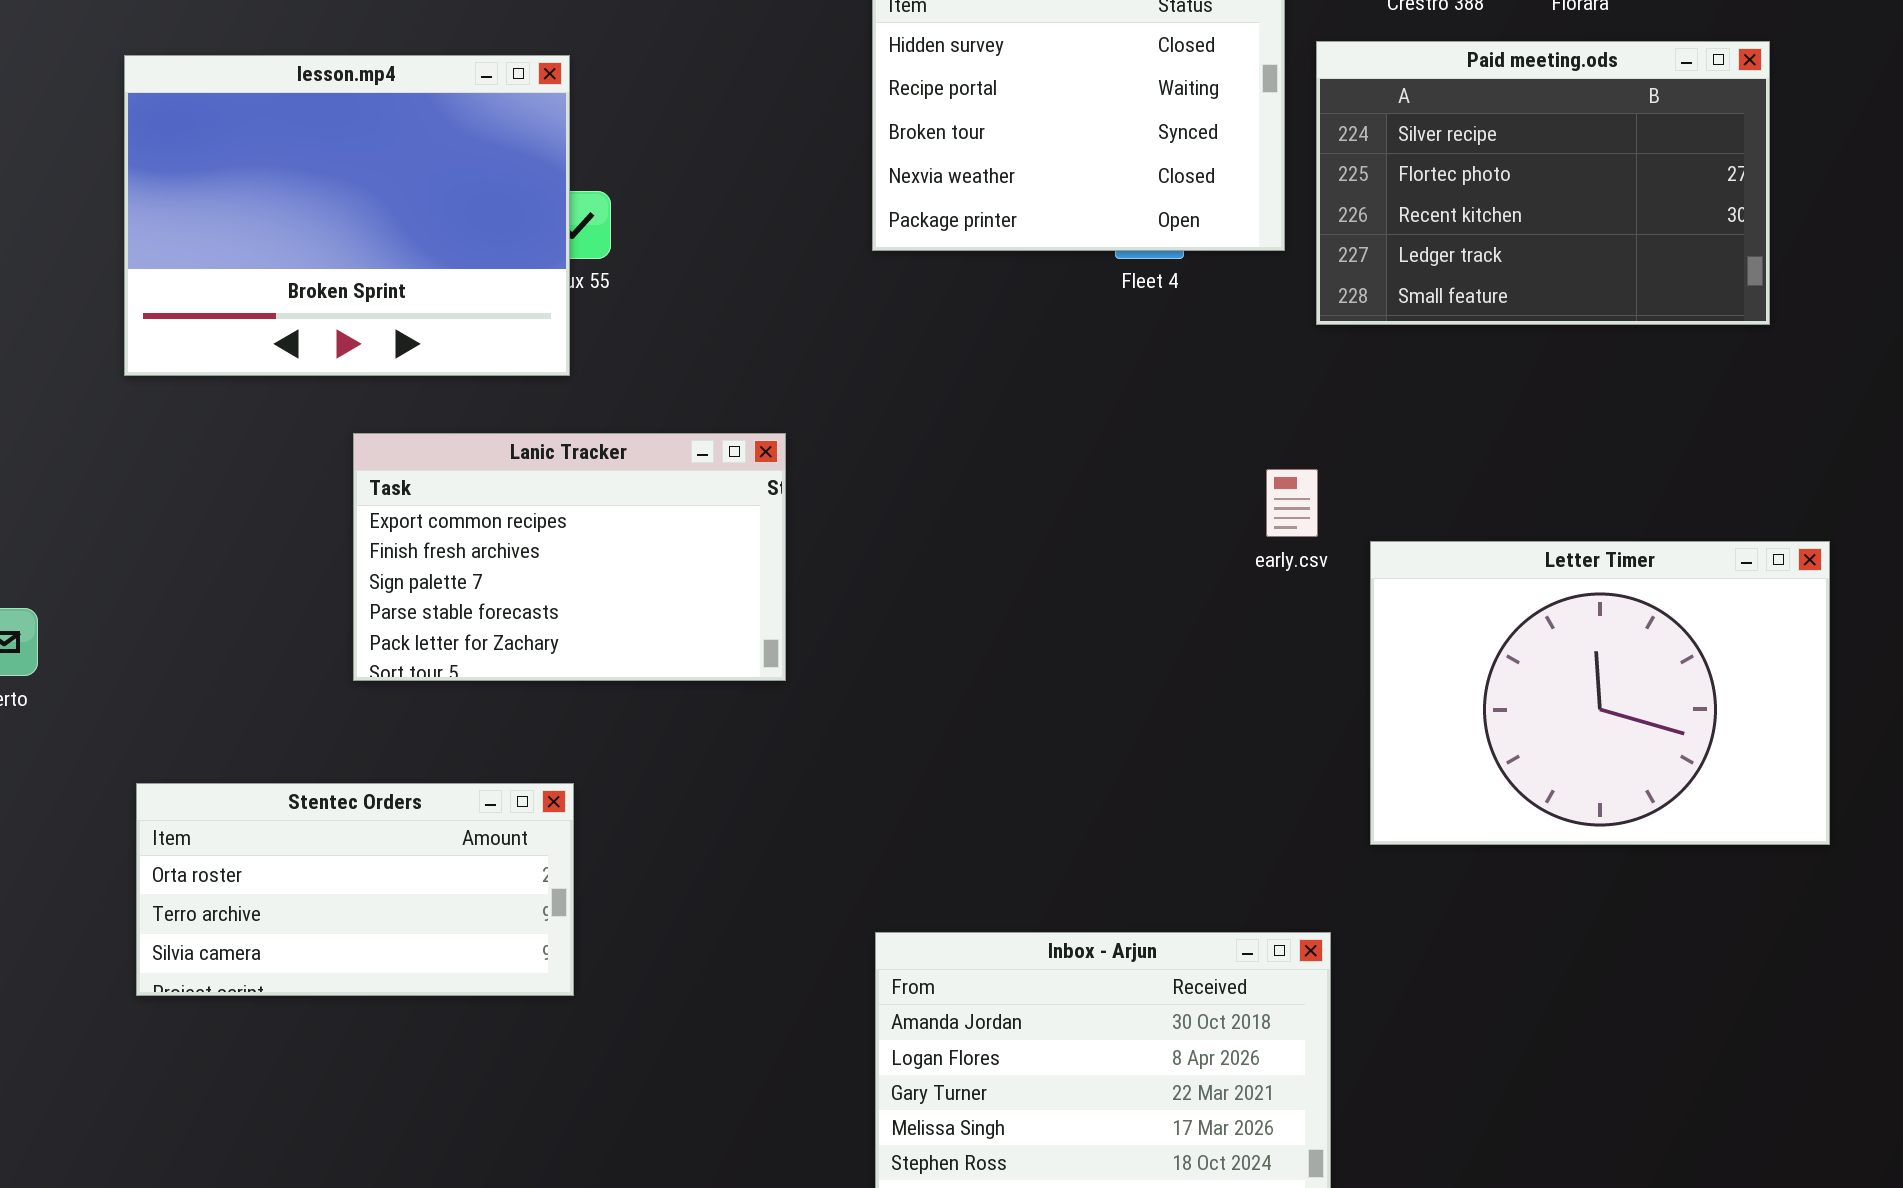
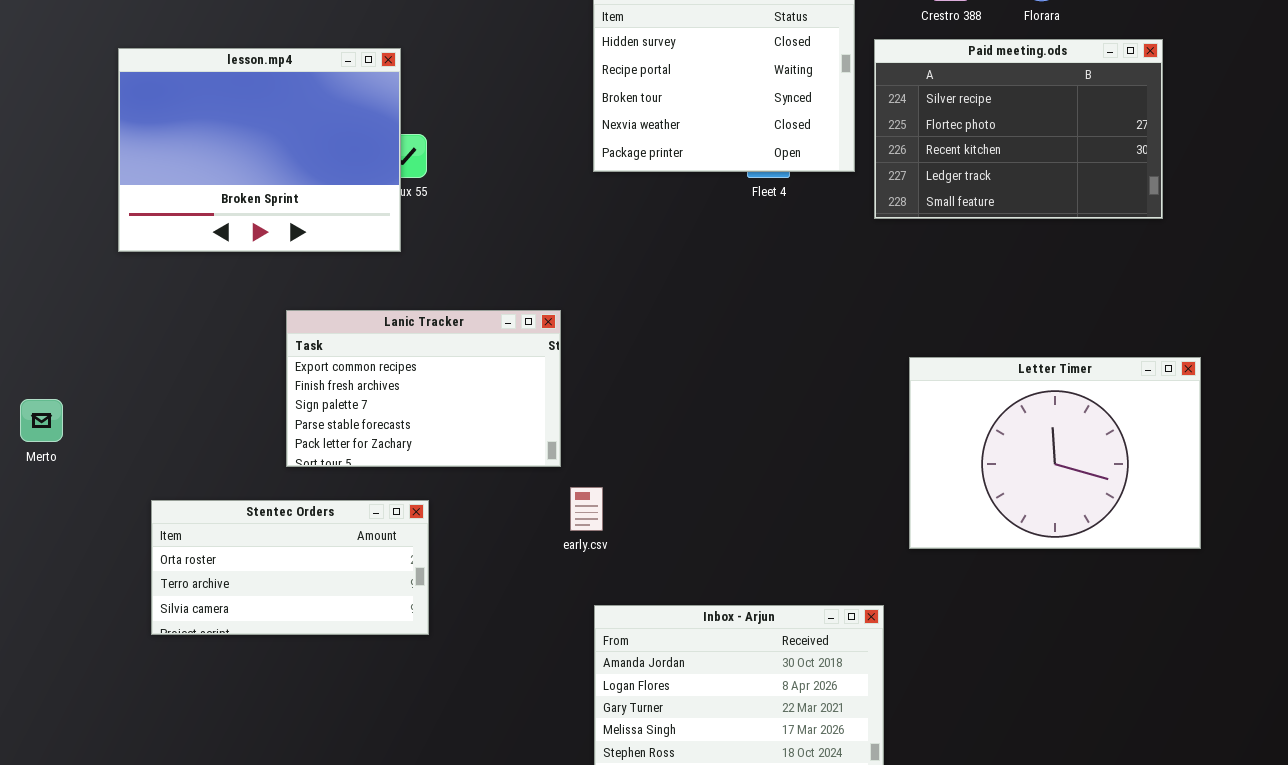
Lanic Tracker: [353,433,786,681] -> [286,310,561,467], moved
early.csv: [1266,469,1318,537] -> [570,487,603,531], moved
Stentec Orders: [136,783,574,996] -> [151,500,429,635], moved

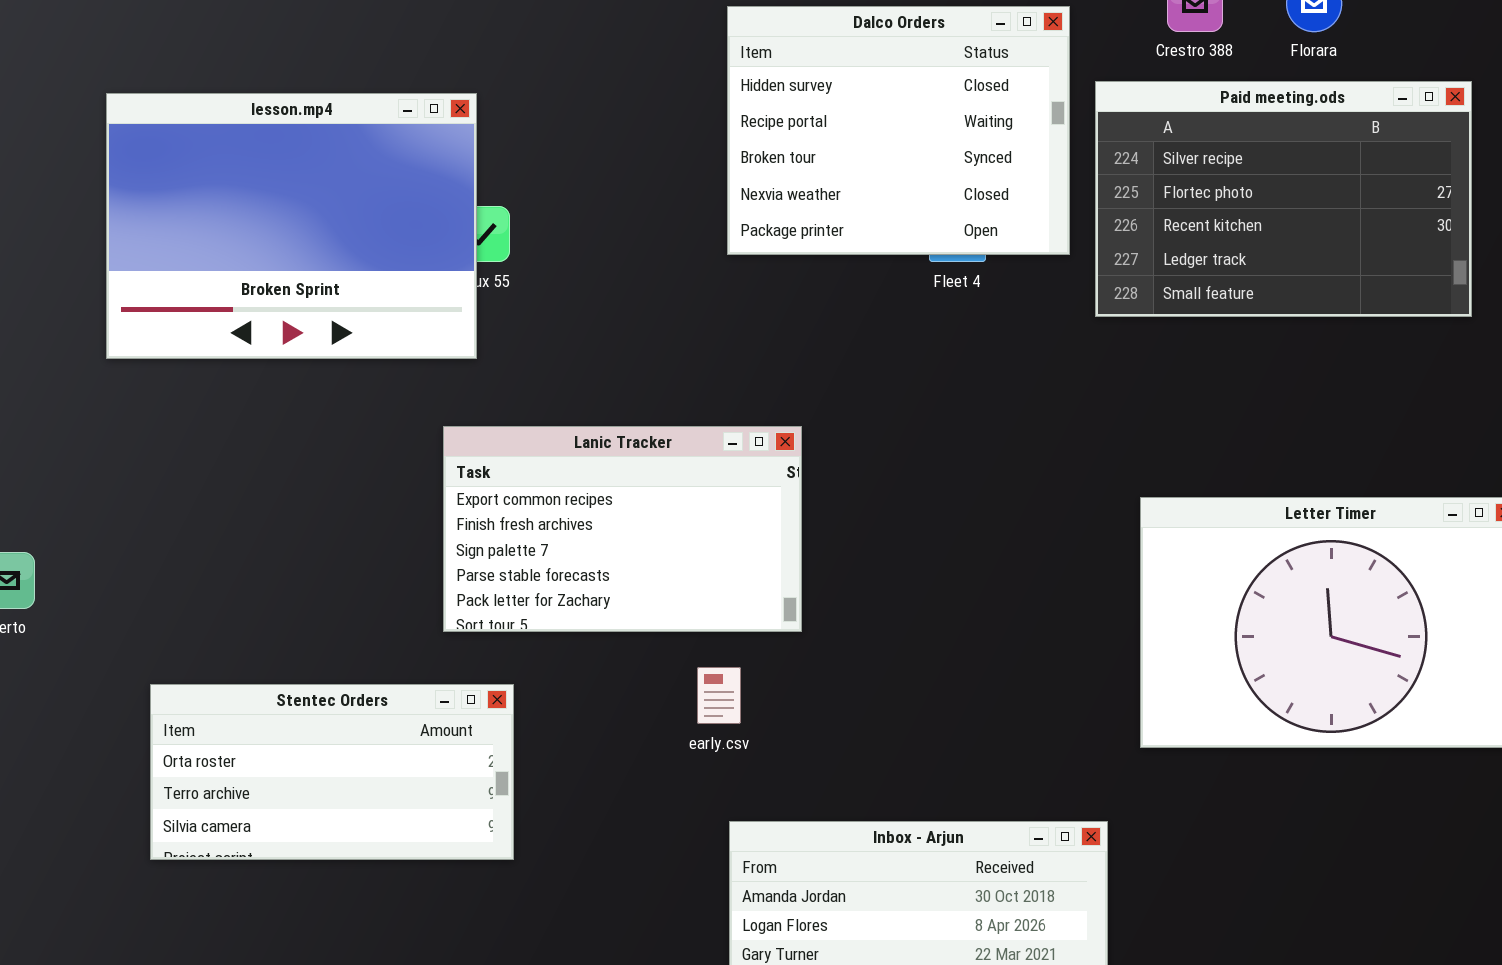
Lanic Tracker: [286,310,561,467] -> [443,426,802,632], moved

